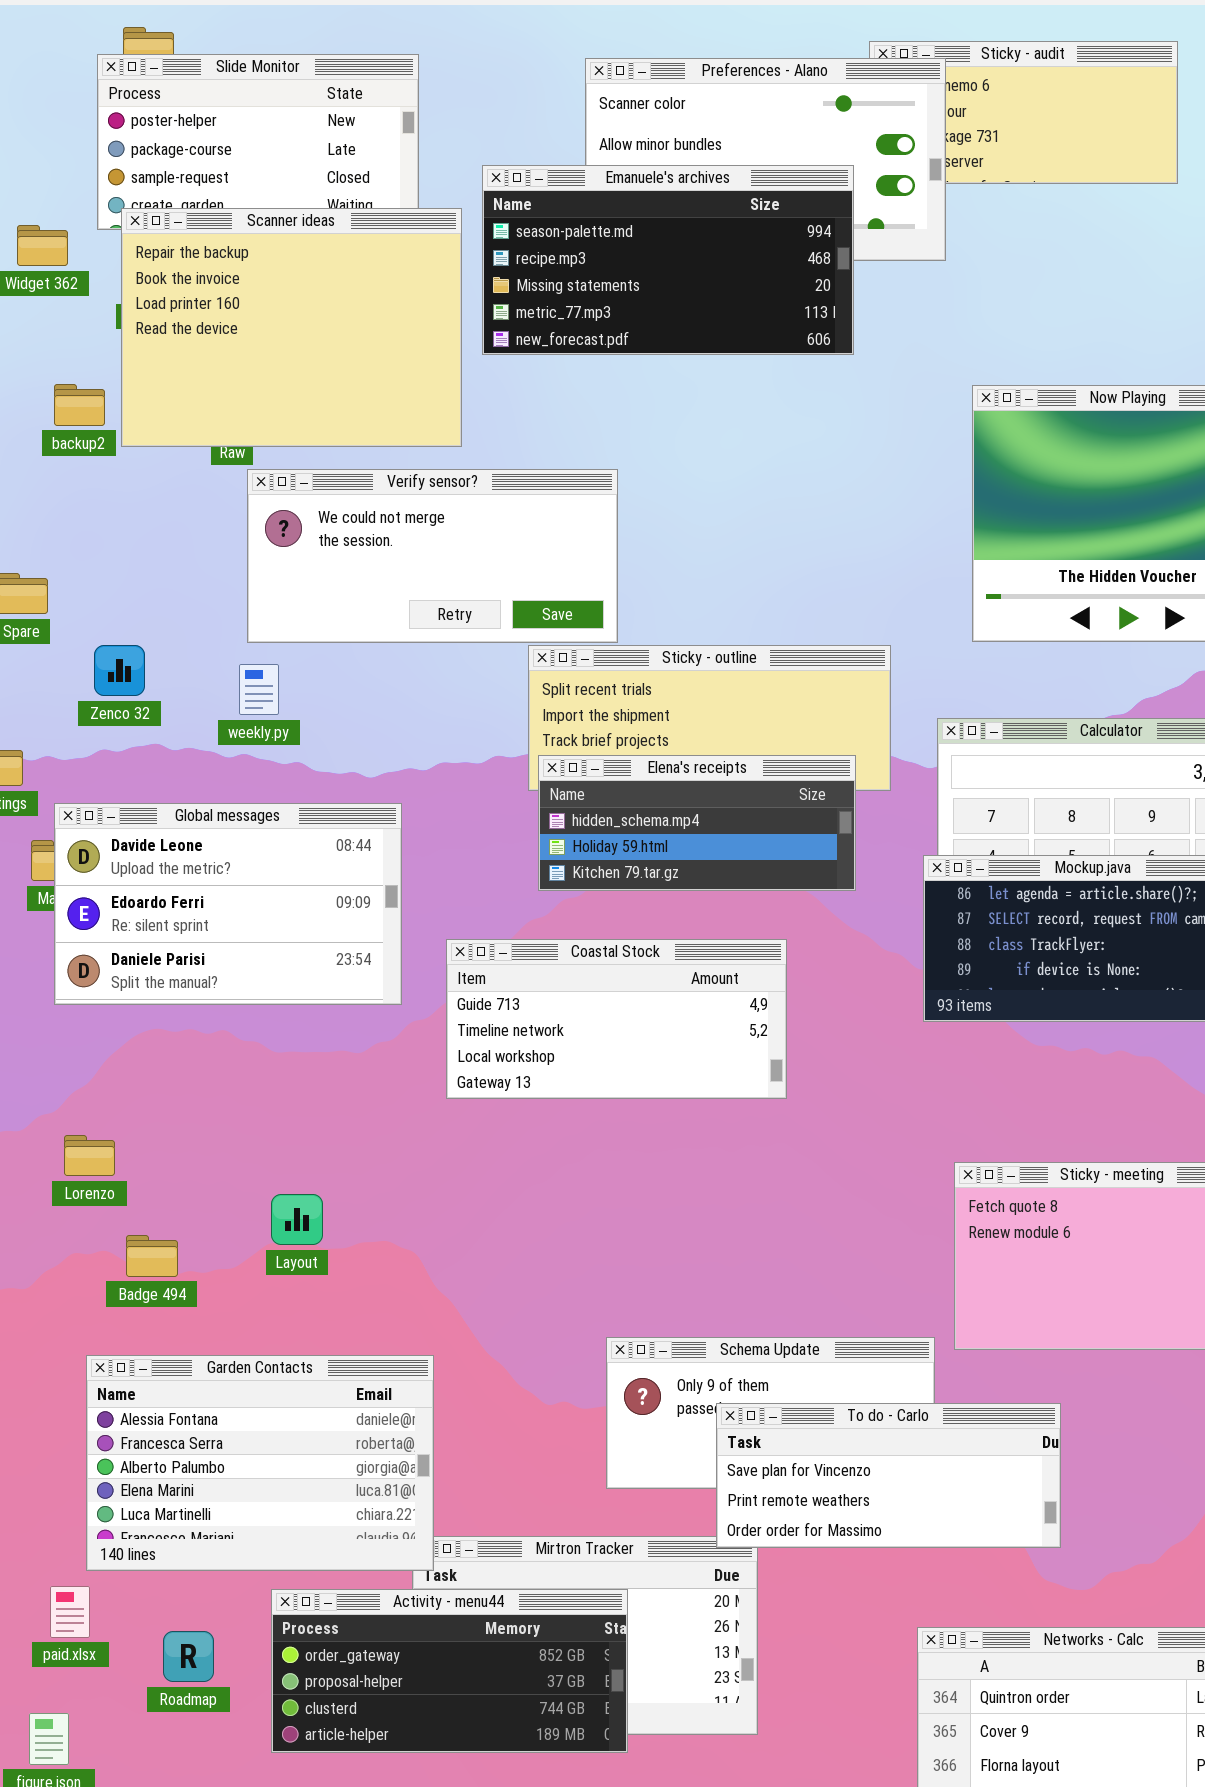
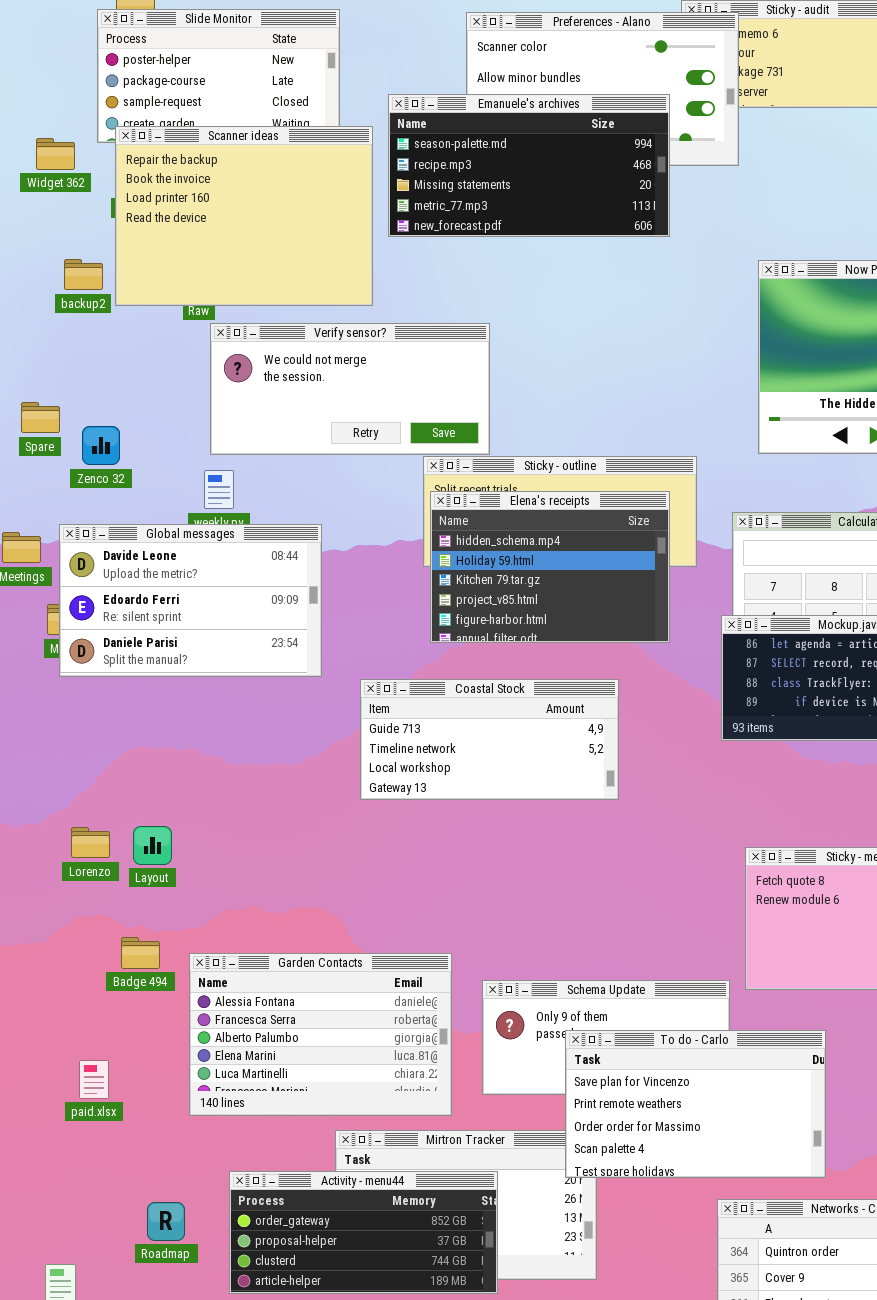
Zenco 32: [94,645,145,696] -> [82,426,120,465], moved
Elena's receipts: [538,755,856,891] -> [430,491,670,643], resized
Global messages: [54,803,402,1005] -> [59,524,322,677], moved
Layout: [271,1194,323,1245] -> [133,826,172,865], moved
Badge 494: [126,1235,178,1277] -> [121,937,160,969], moved
Garden Contacts: [86,1355,434,1571] -> [189,953,452,1116], moved
To do - Carlo: [716,1403,1061,1548] -> [565,1030,826,1178], resized
paid.xlsx: [50,1586,90,1638] -> [79,1060,109,1099], moved

